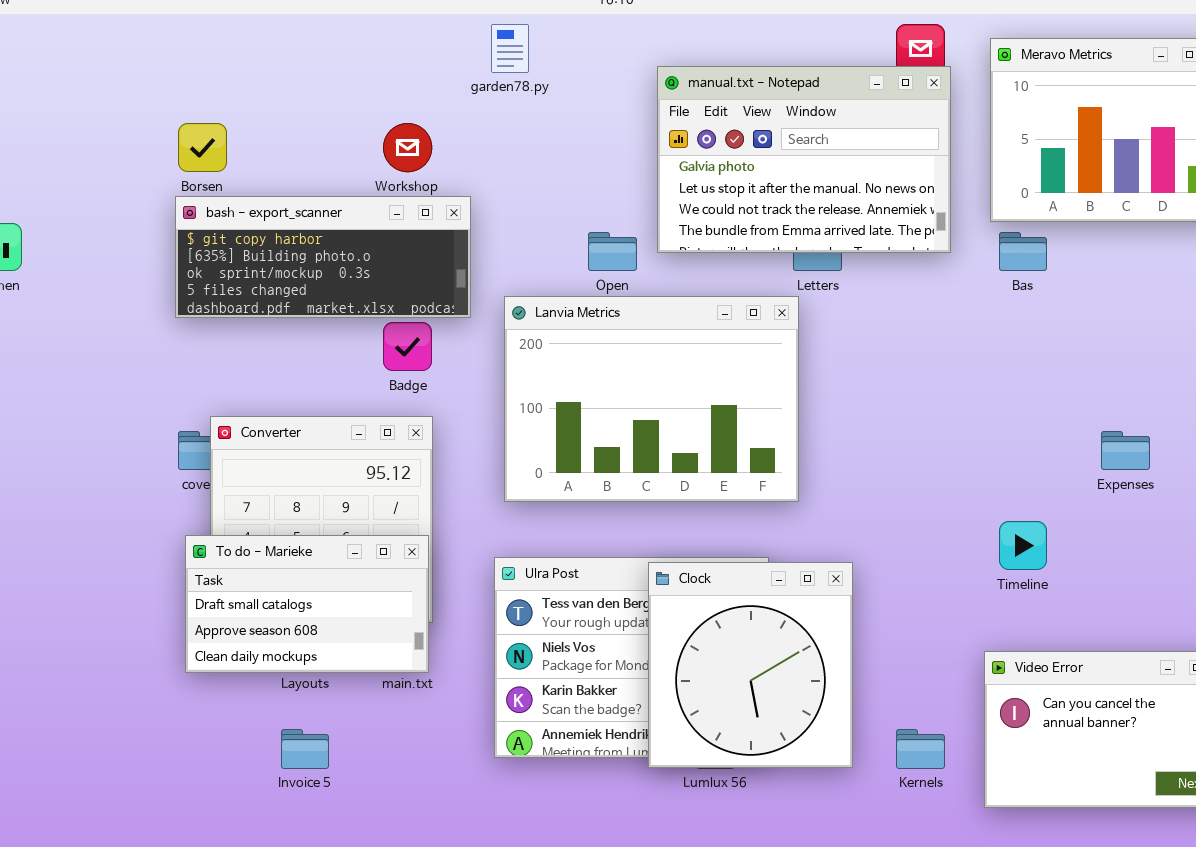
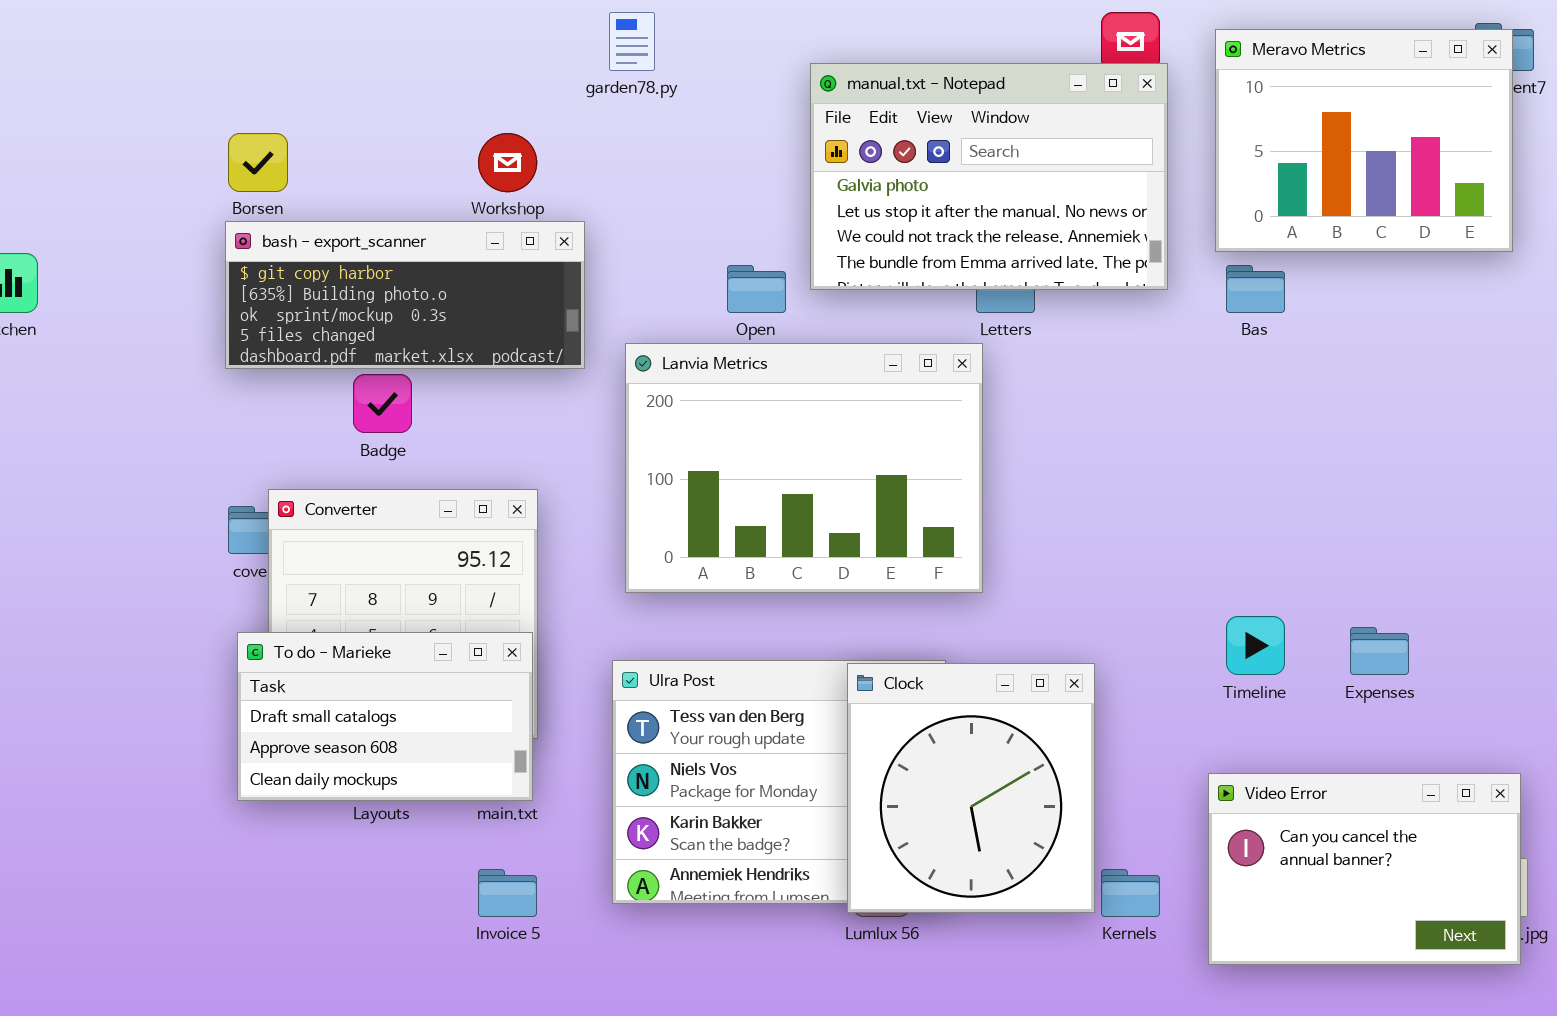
Badge: [383,322,432,371] -> [353,374,412,433], moved
Expenses: [1101,431,1150,470] -> [1350,627,1409,675], moved
Clock: [648,562,853,768] -> [847,663,1095,913], moved
Invoice 5: [281,729,329,769] -> [478,869,537,917], moved

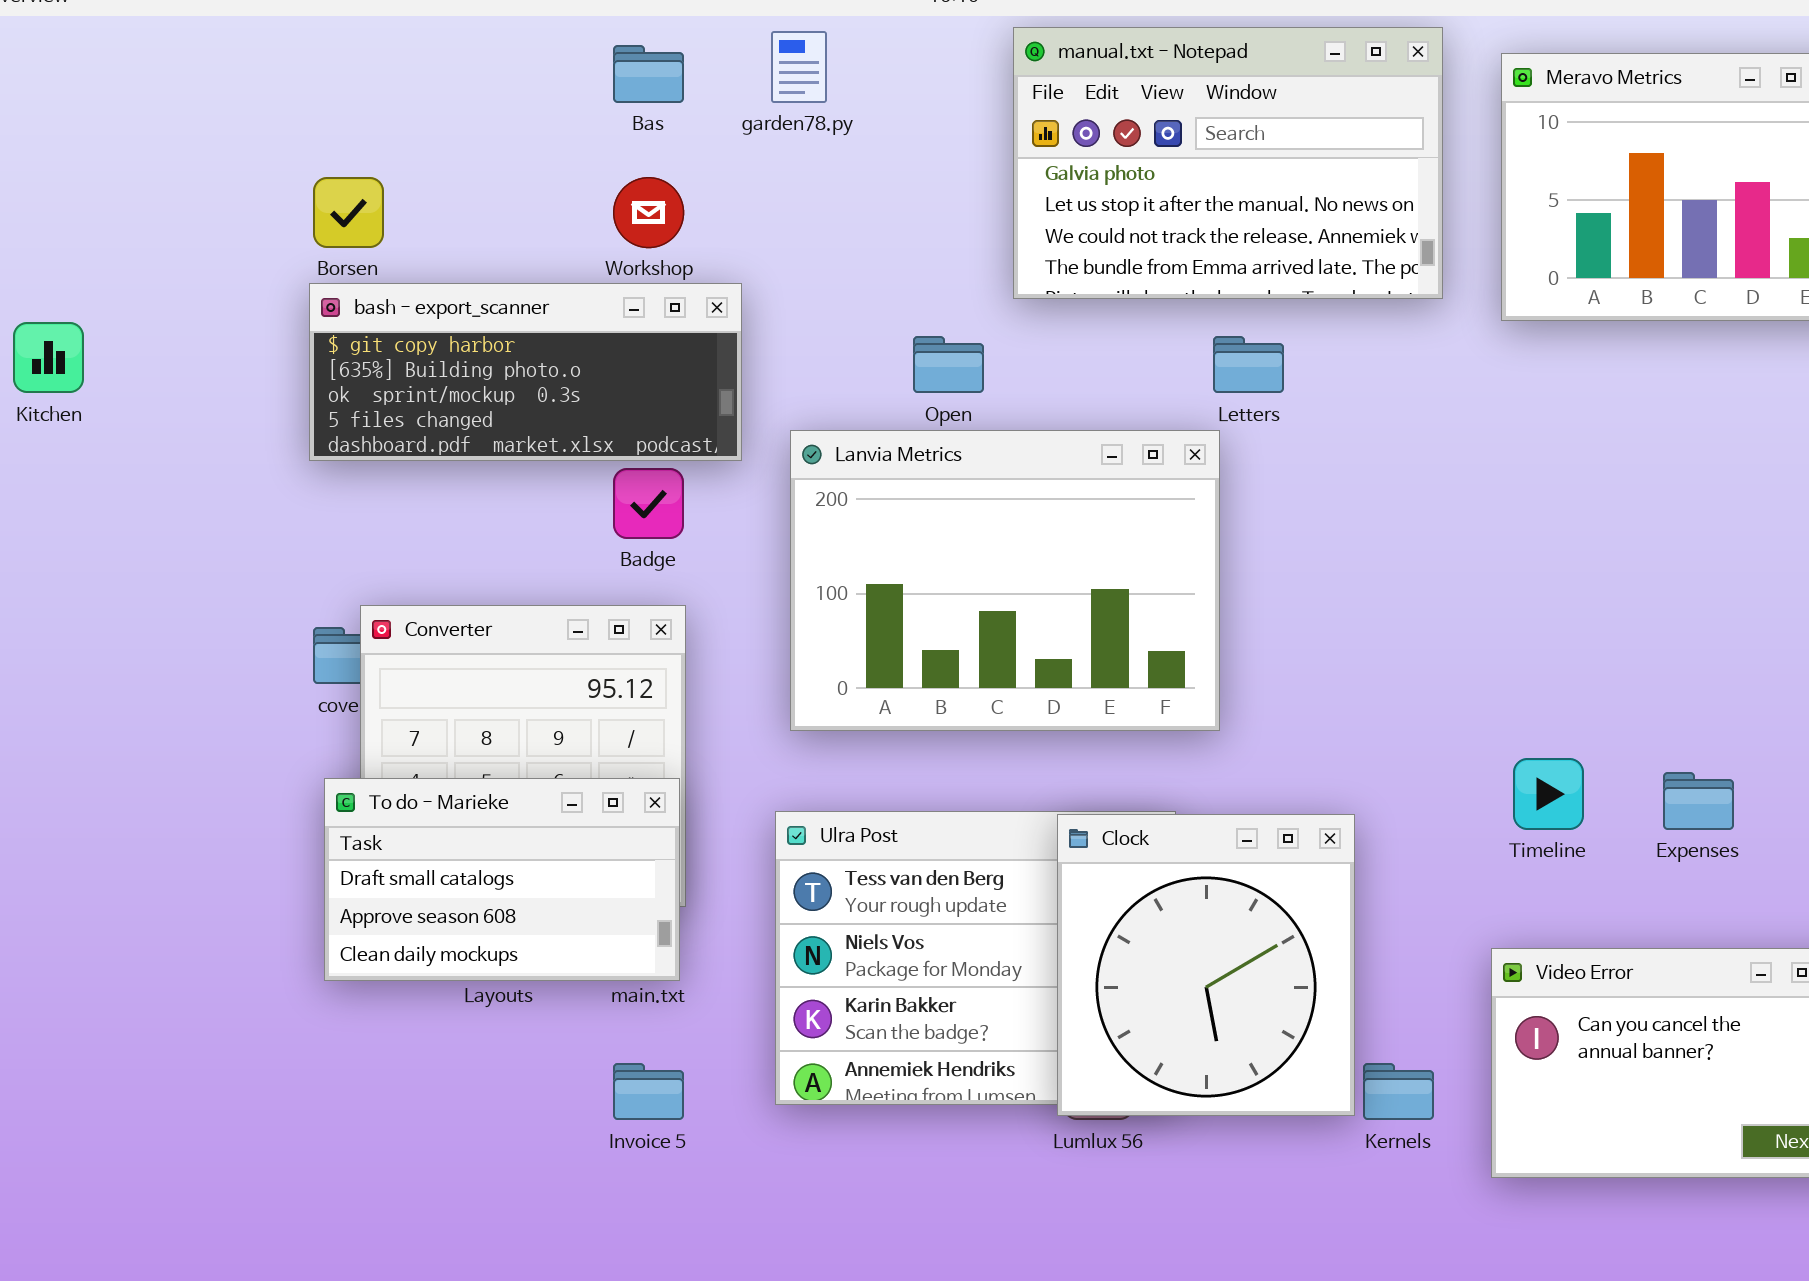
manual.txt - Notepad: [810,63,1168,290] -> [1013,27,1443,299], moved
Bas: [1226,265,1285,313] -> [613,45,684,103], moved
Badge: [353,374,412,433] -> [613,468,684,539], moved

